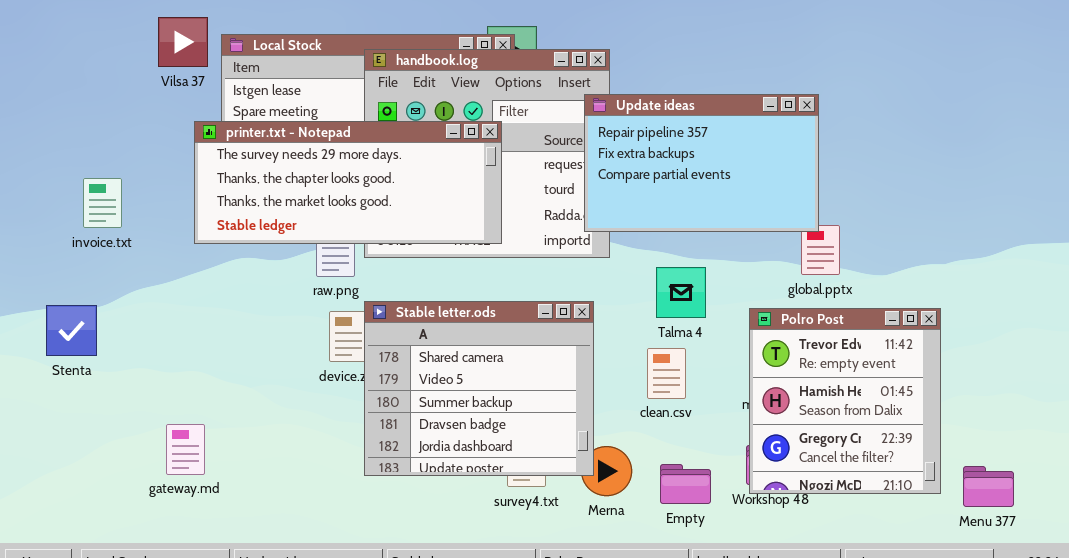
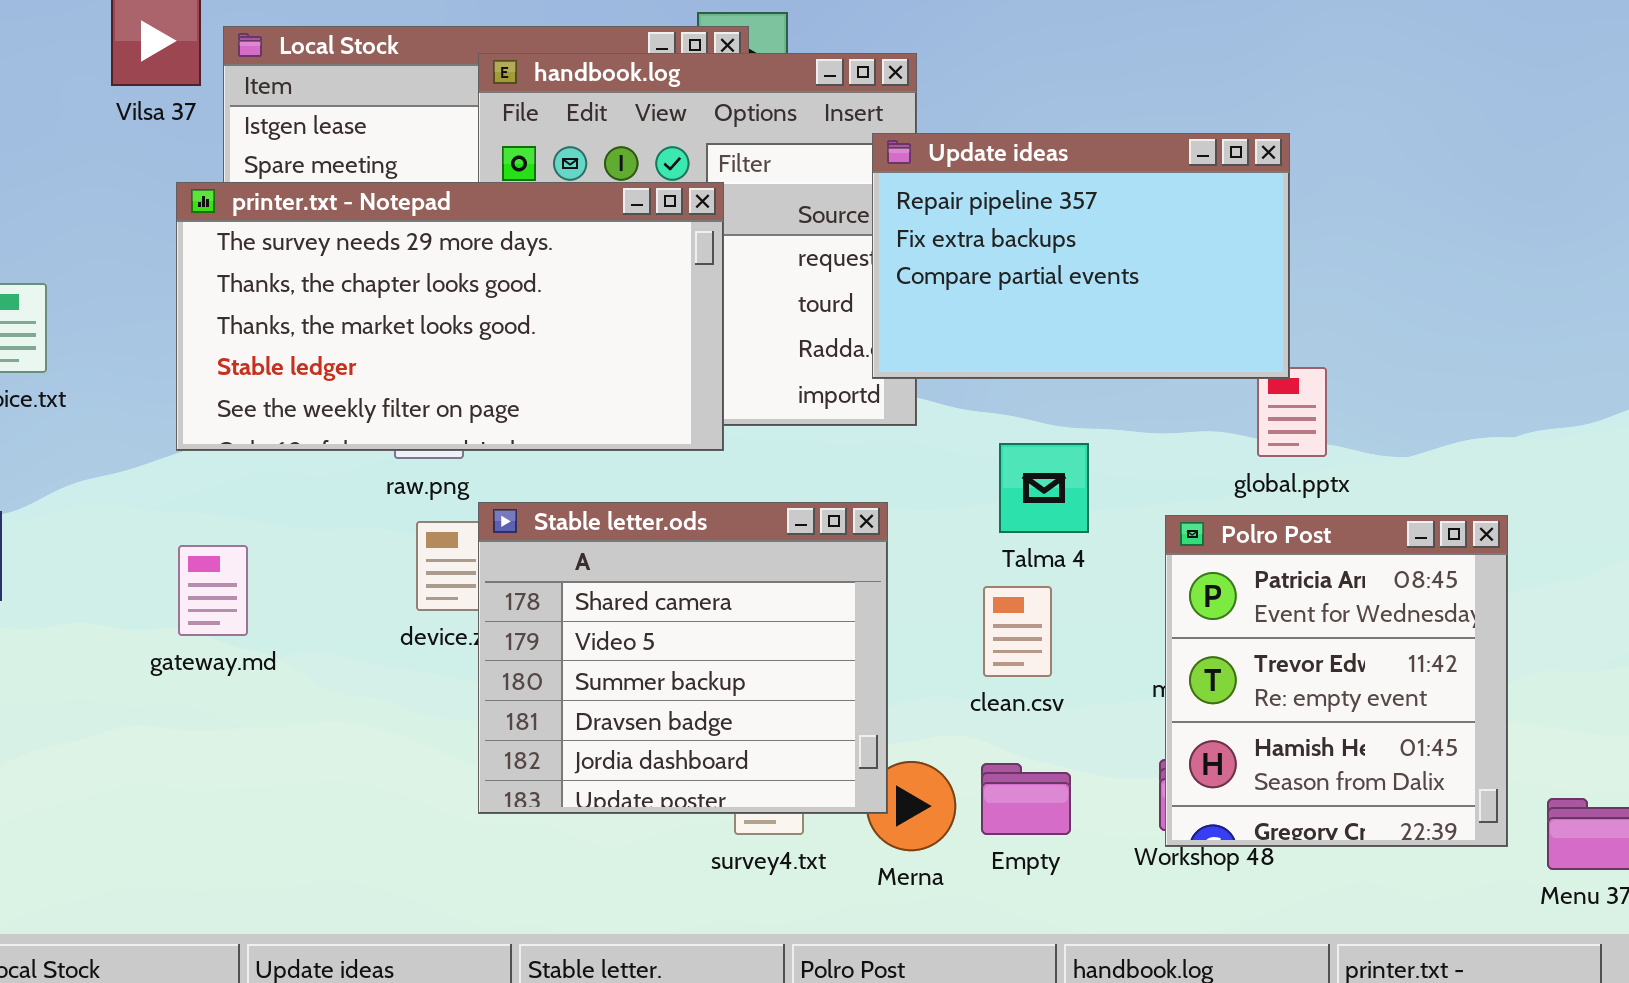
printer.txt - Notepad: [194,121,502,244] -> [176,182,724,451], resized
Polro Post: [749,308,941,494] -> [1165,515,1508,847], scrolled up 1 row
gateway.md: [166,424,205,475] -> [178,545,248,636], moved
Empty: [660,464,711,504] -> [981,763,1071,835], moved

